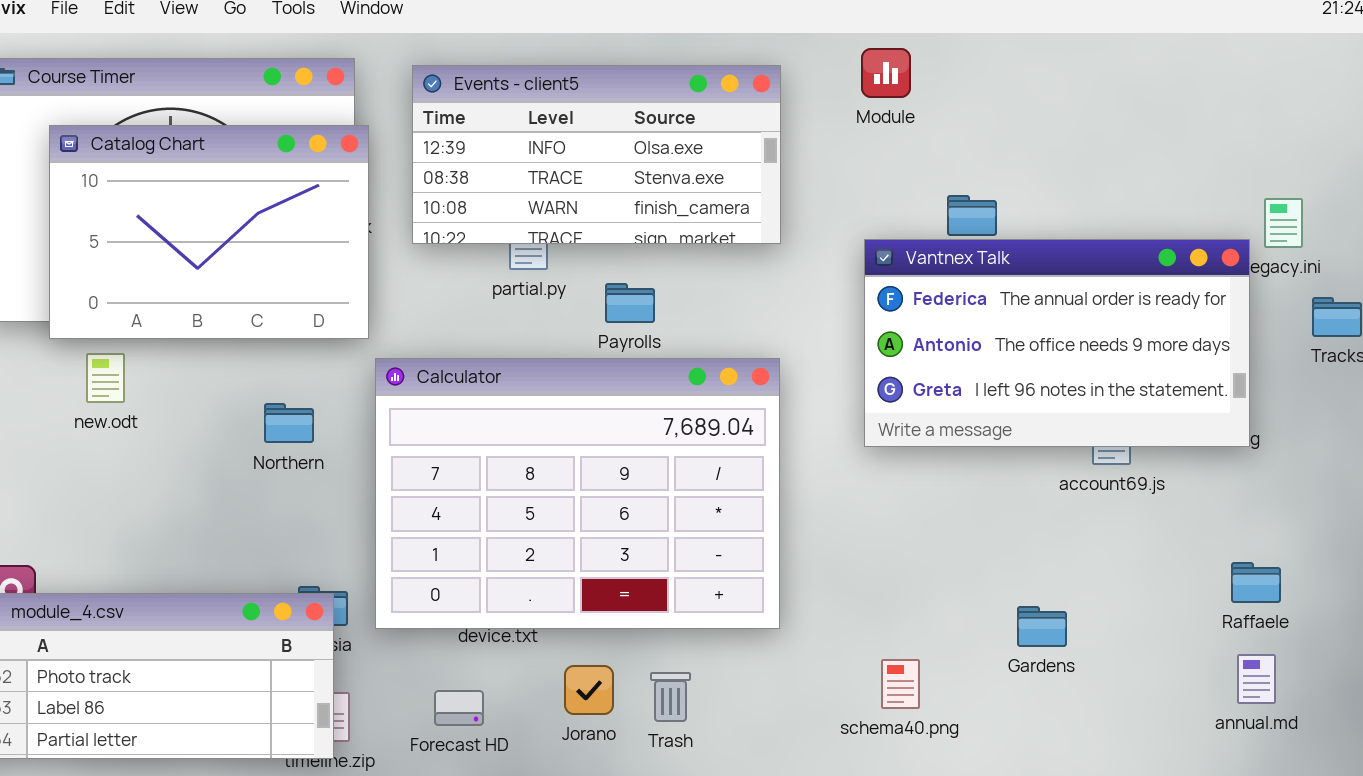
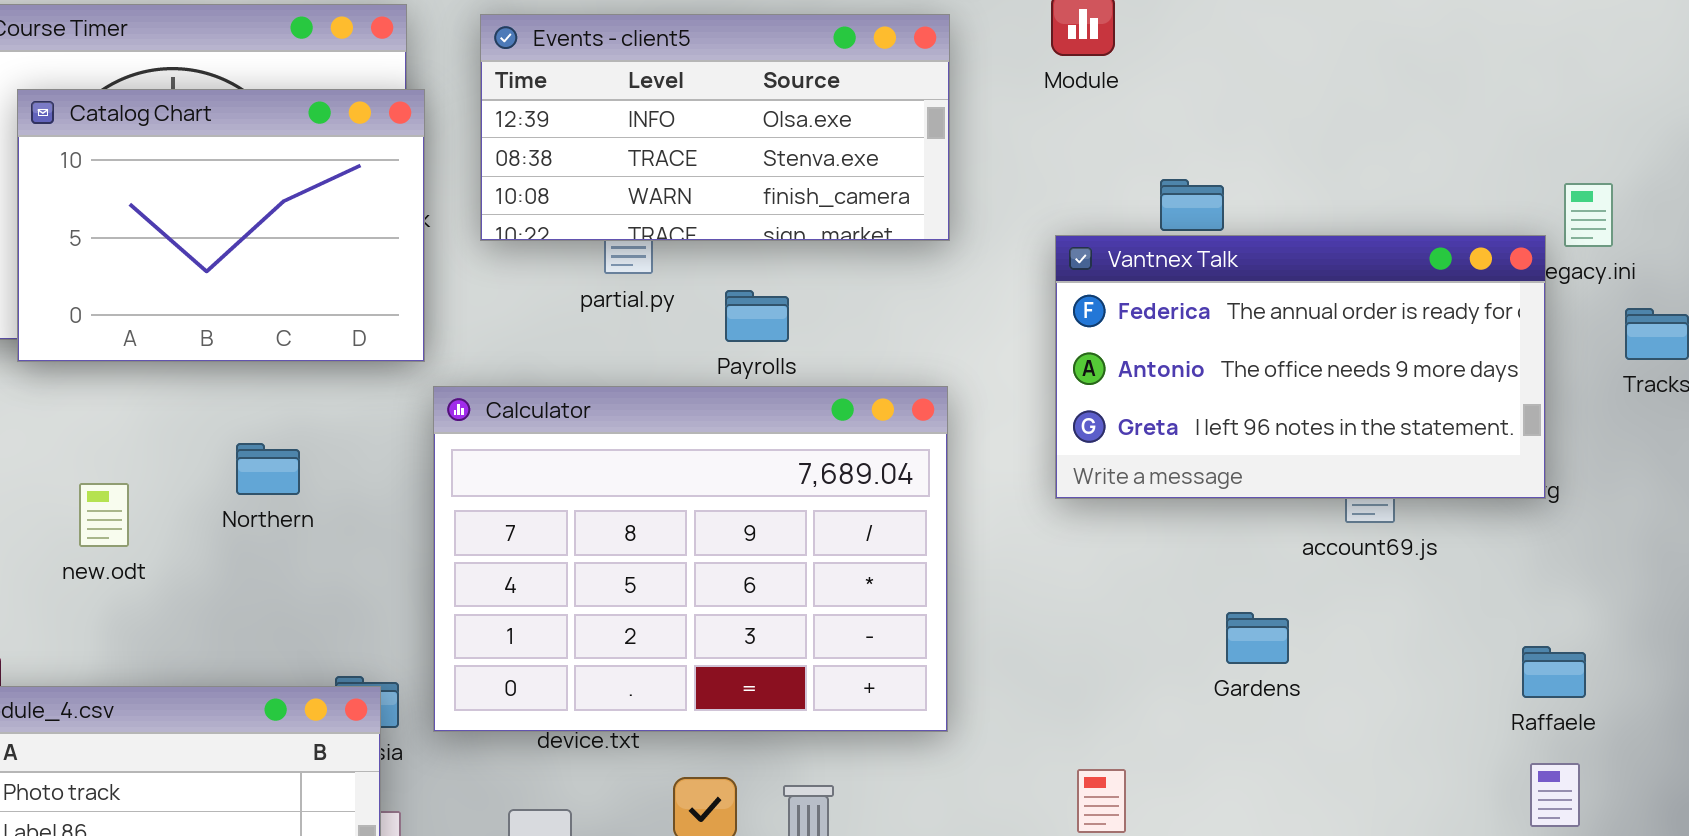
new.odt: [86,353,125,403] -> [79,483,129,547], moved
Northern: [264,403,314,443] -> [236,443,300,495], moved
Gardens: [1017,606,1067,647] -> [1226,612,1289,664], moved

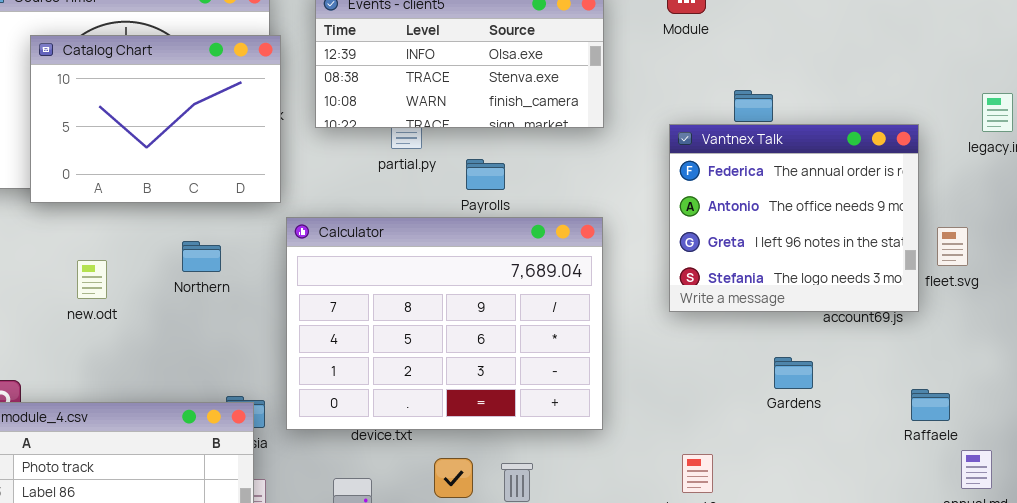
Vantnex Talk: [1055,235,1546,499] -> [669,124,919,312], resized
Northern: [236,443,300,495] -> [182,241,221,272], moved
new.odt: [79,483,129,547] -> [77,260,107,299], moved
Raffaele: [1522,646,1586,698] -> [911,389,950,421], moved

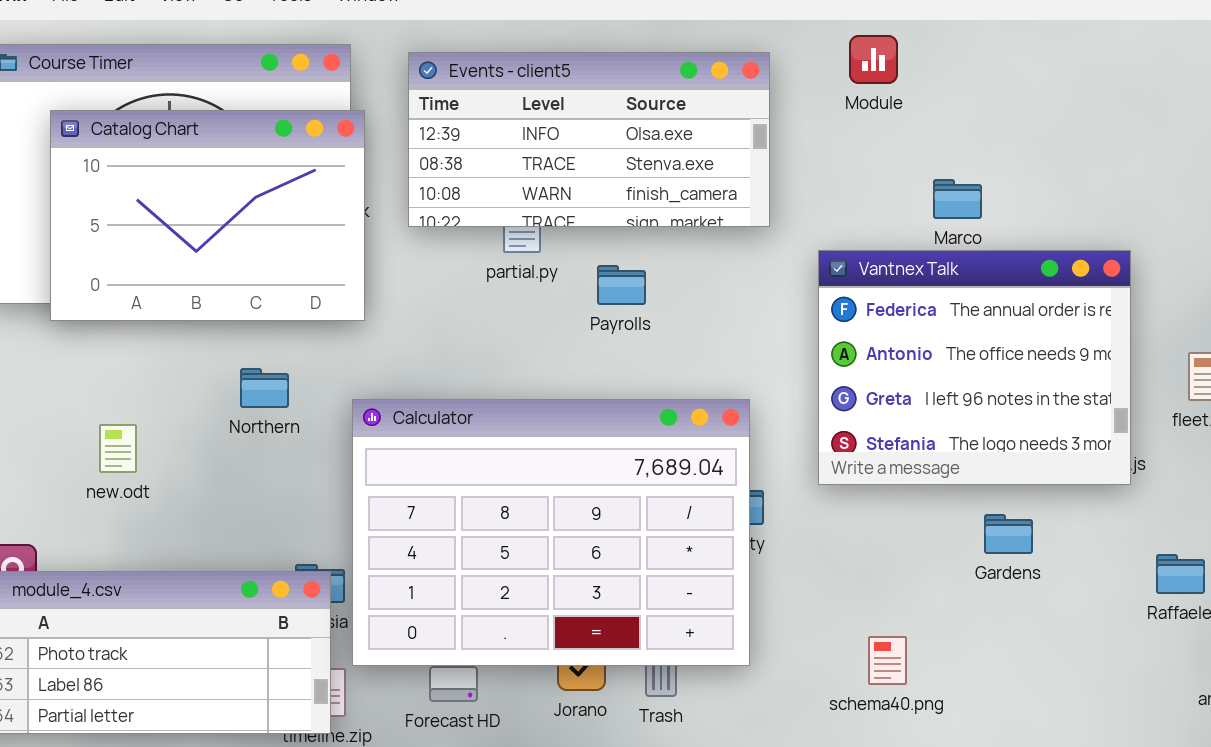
Vantnex Talk: [669,124,919,312] -> [818,250,1131,485], moved
Calculator: [286,217,603,430] -> [352,399,750,666], moved
new.odt: [77,260,107,299] -> [99,424,137,473], moved

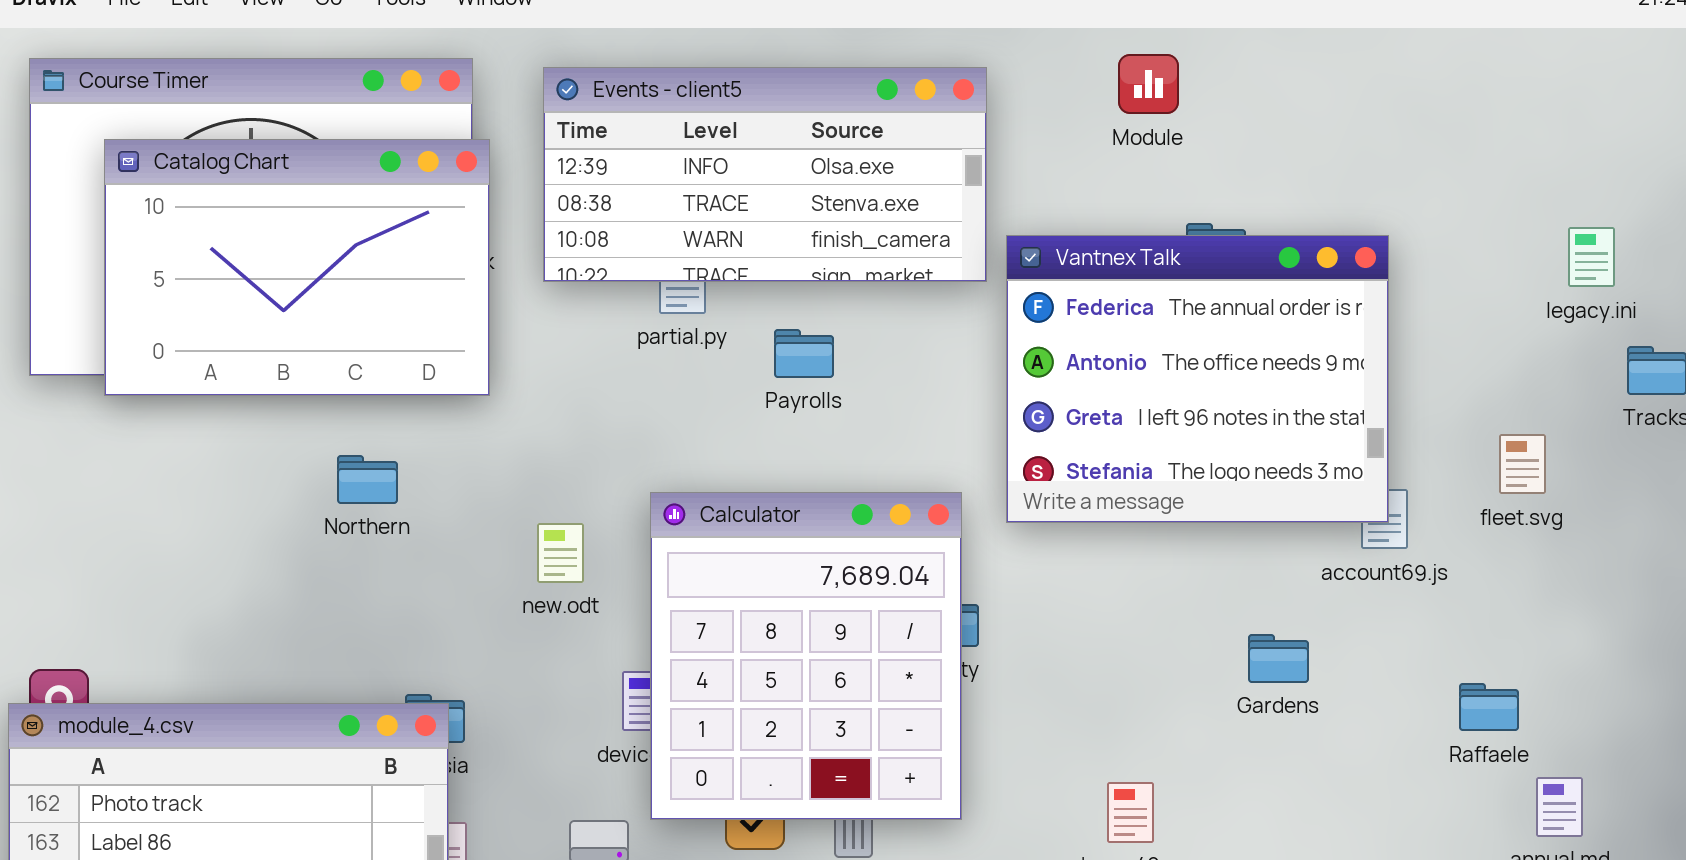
Module: [849,35,898,84] -> [1118,54,1179,114], moved
Vantnex Talk: [818,250,1131,485] -> [1006,235,1389,523], moved
Calculator: [352,399,750,666] -> [650,492,962,820], resized
new.odt: [99,424,137,473] -> [537,523,584,583], moved

